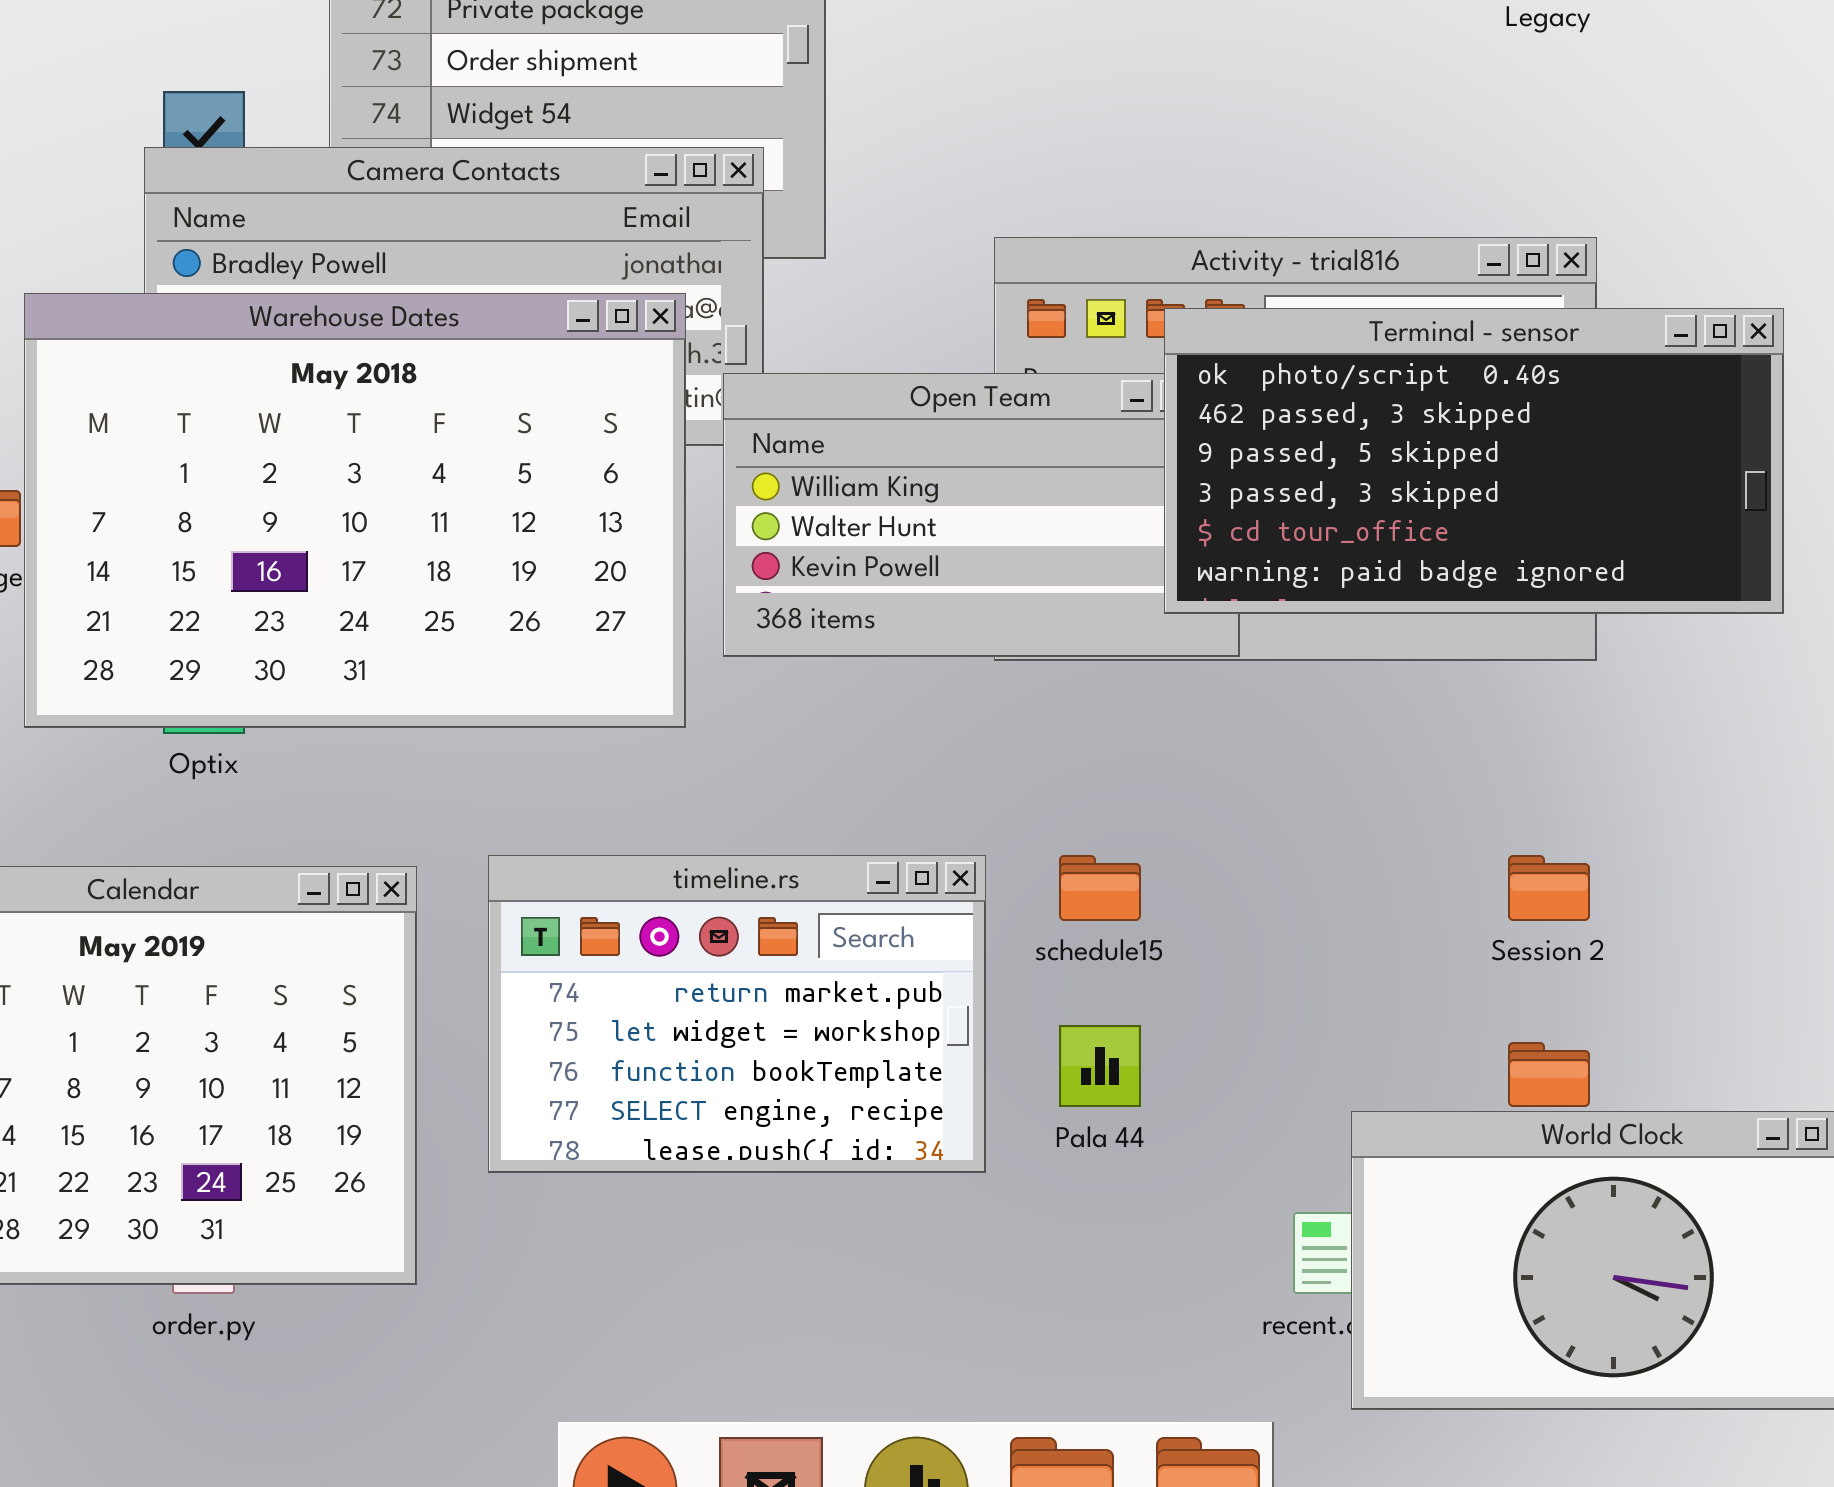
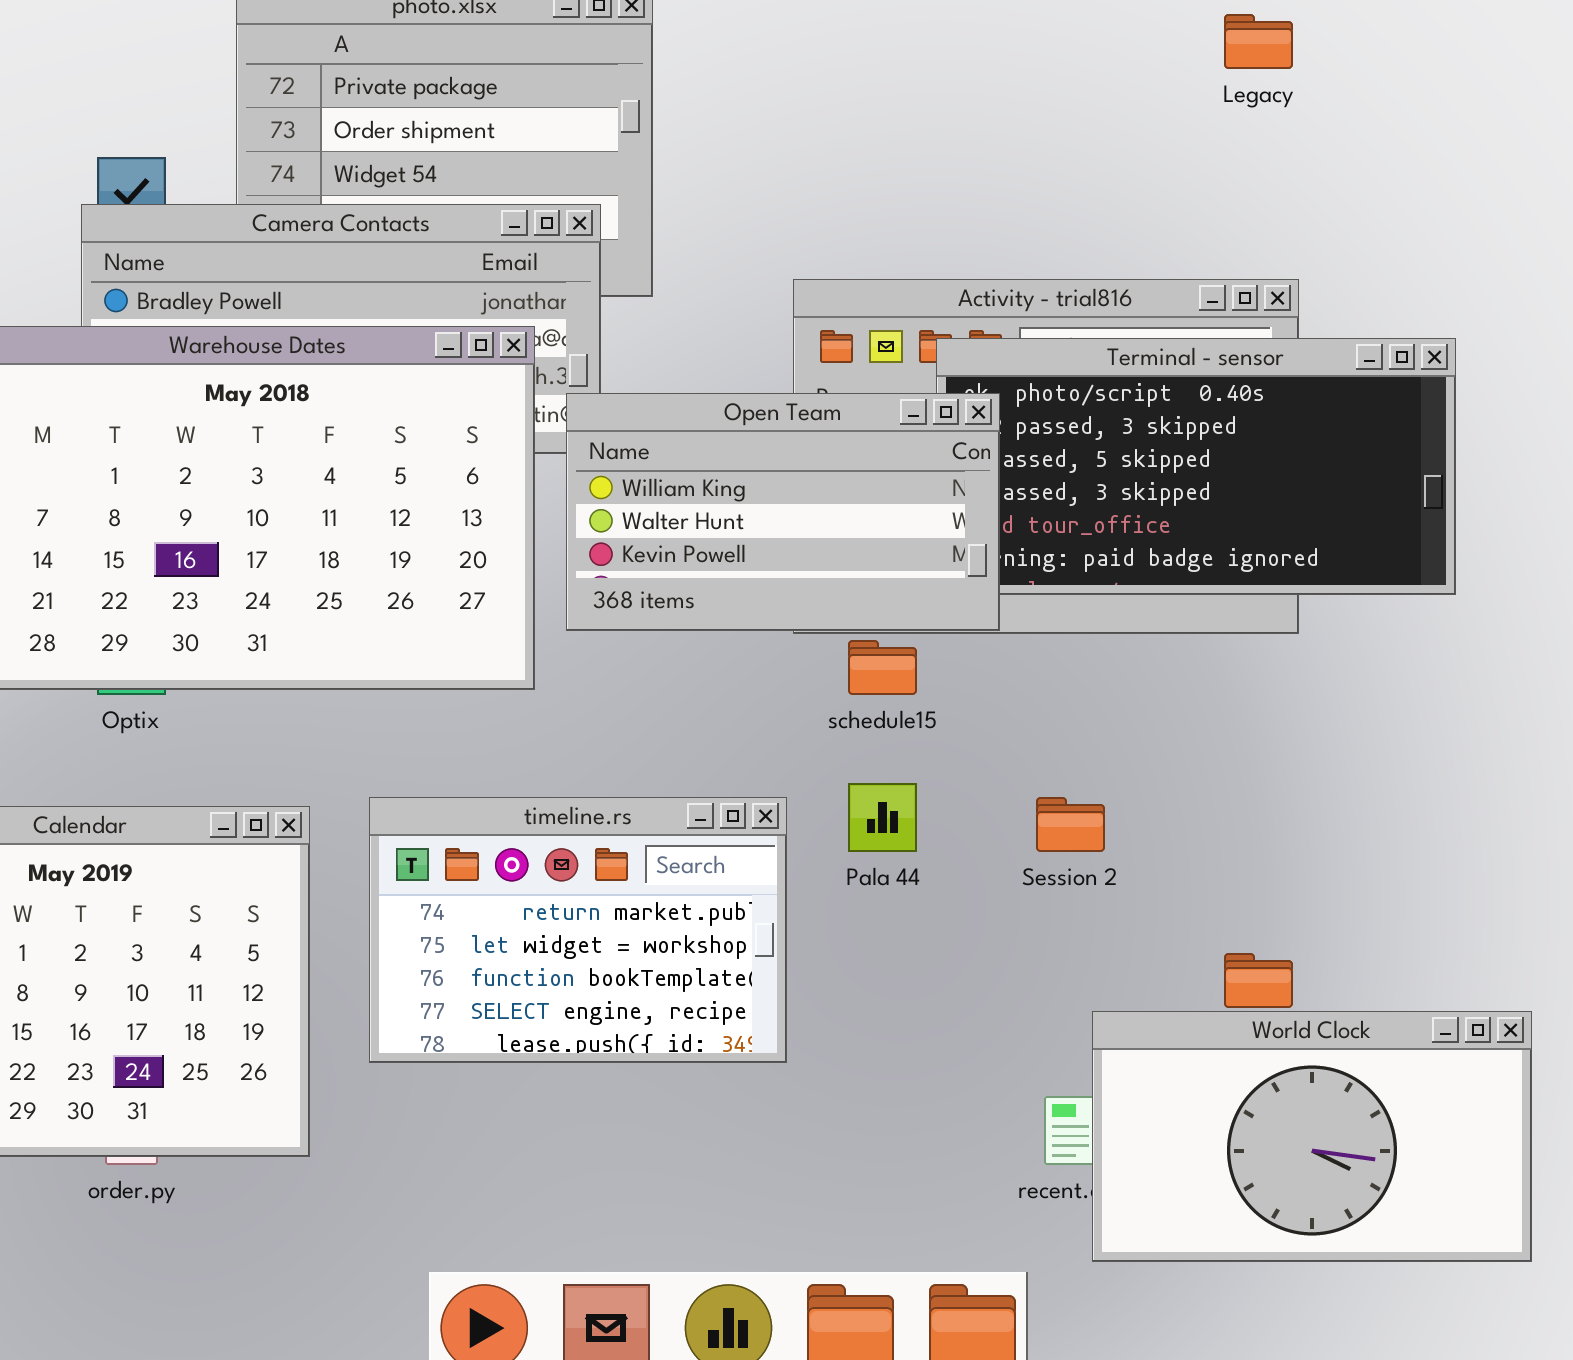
Open Team: [723,373,1240,657] -> [566,393,1000,631], raised
schedule15: [1059,855,1141,921] -> [848,640,917,695], moved
Session 2: [1508,855,1590,921] -> [1036,797,1105,852], moved
Pala 44: [1059,1025,1141,1107] -> [848,783,917,852], moved

